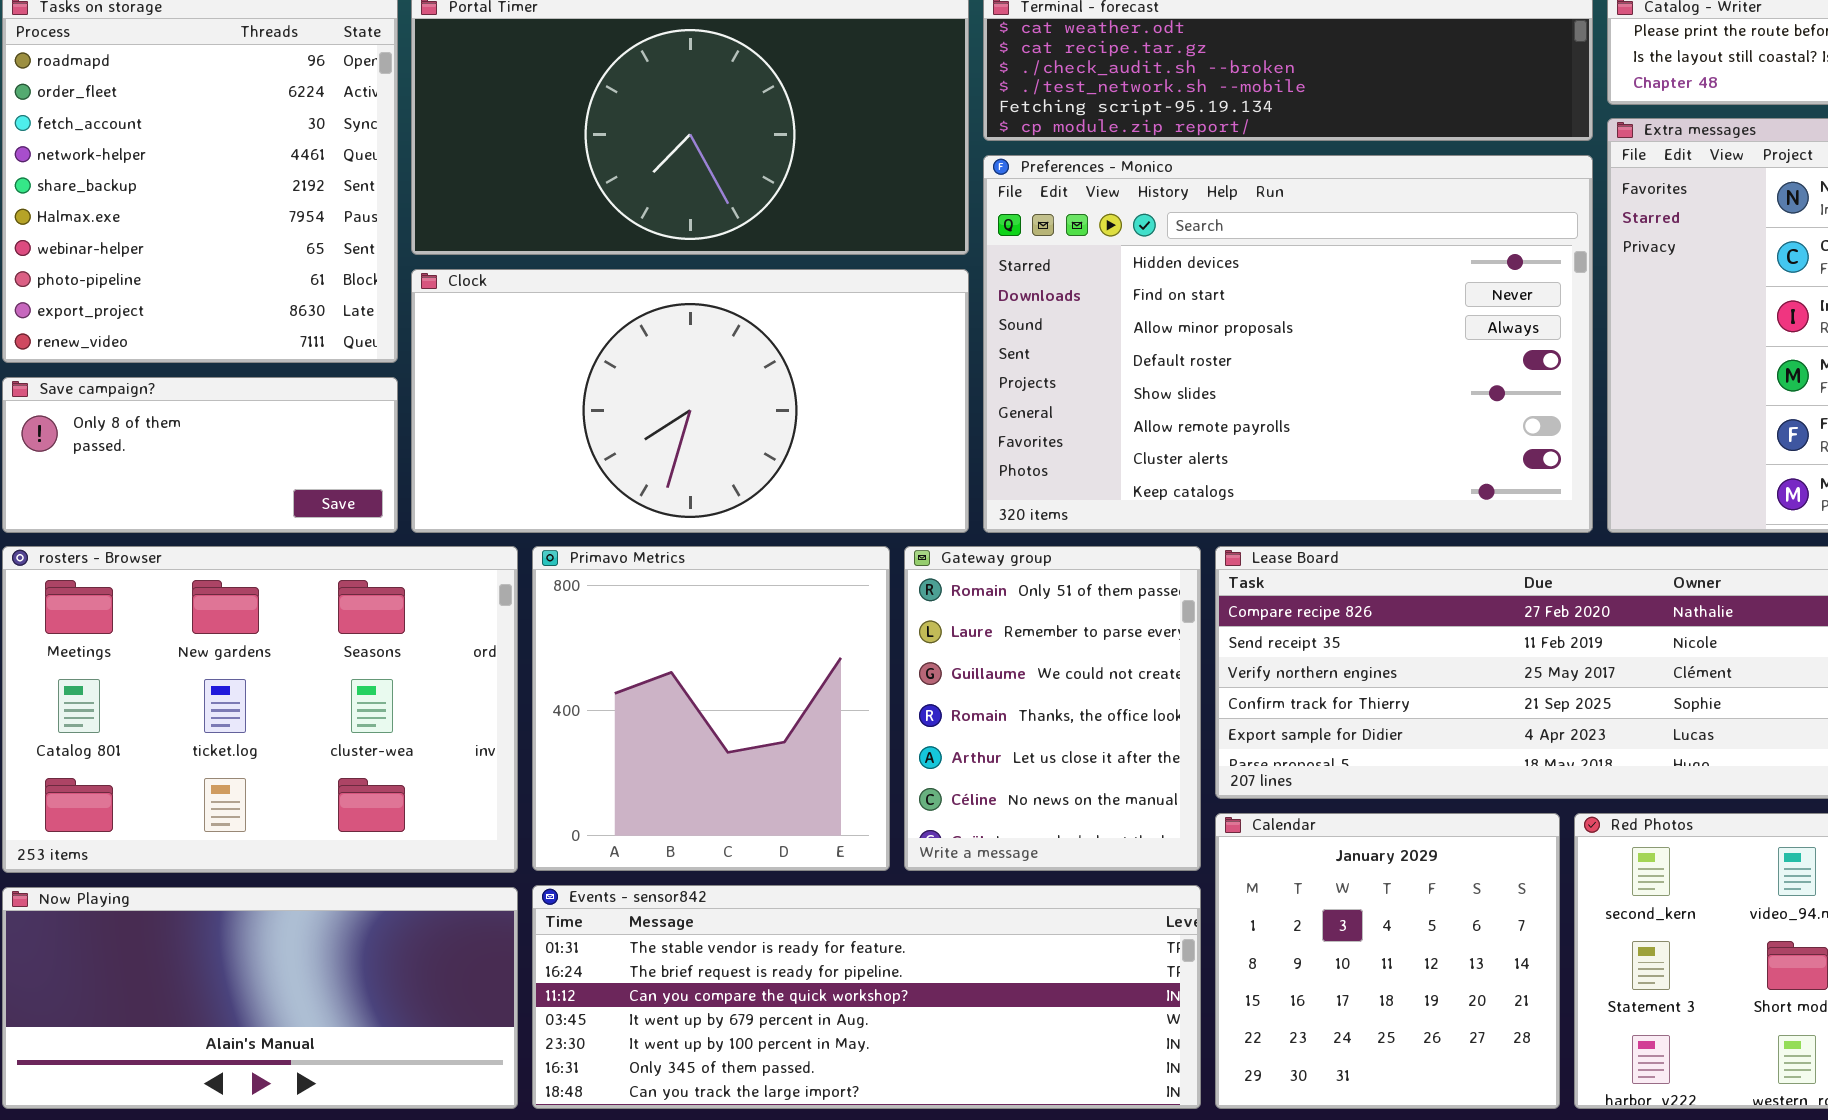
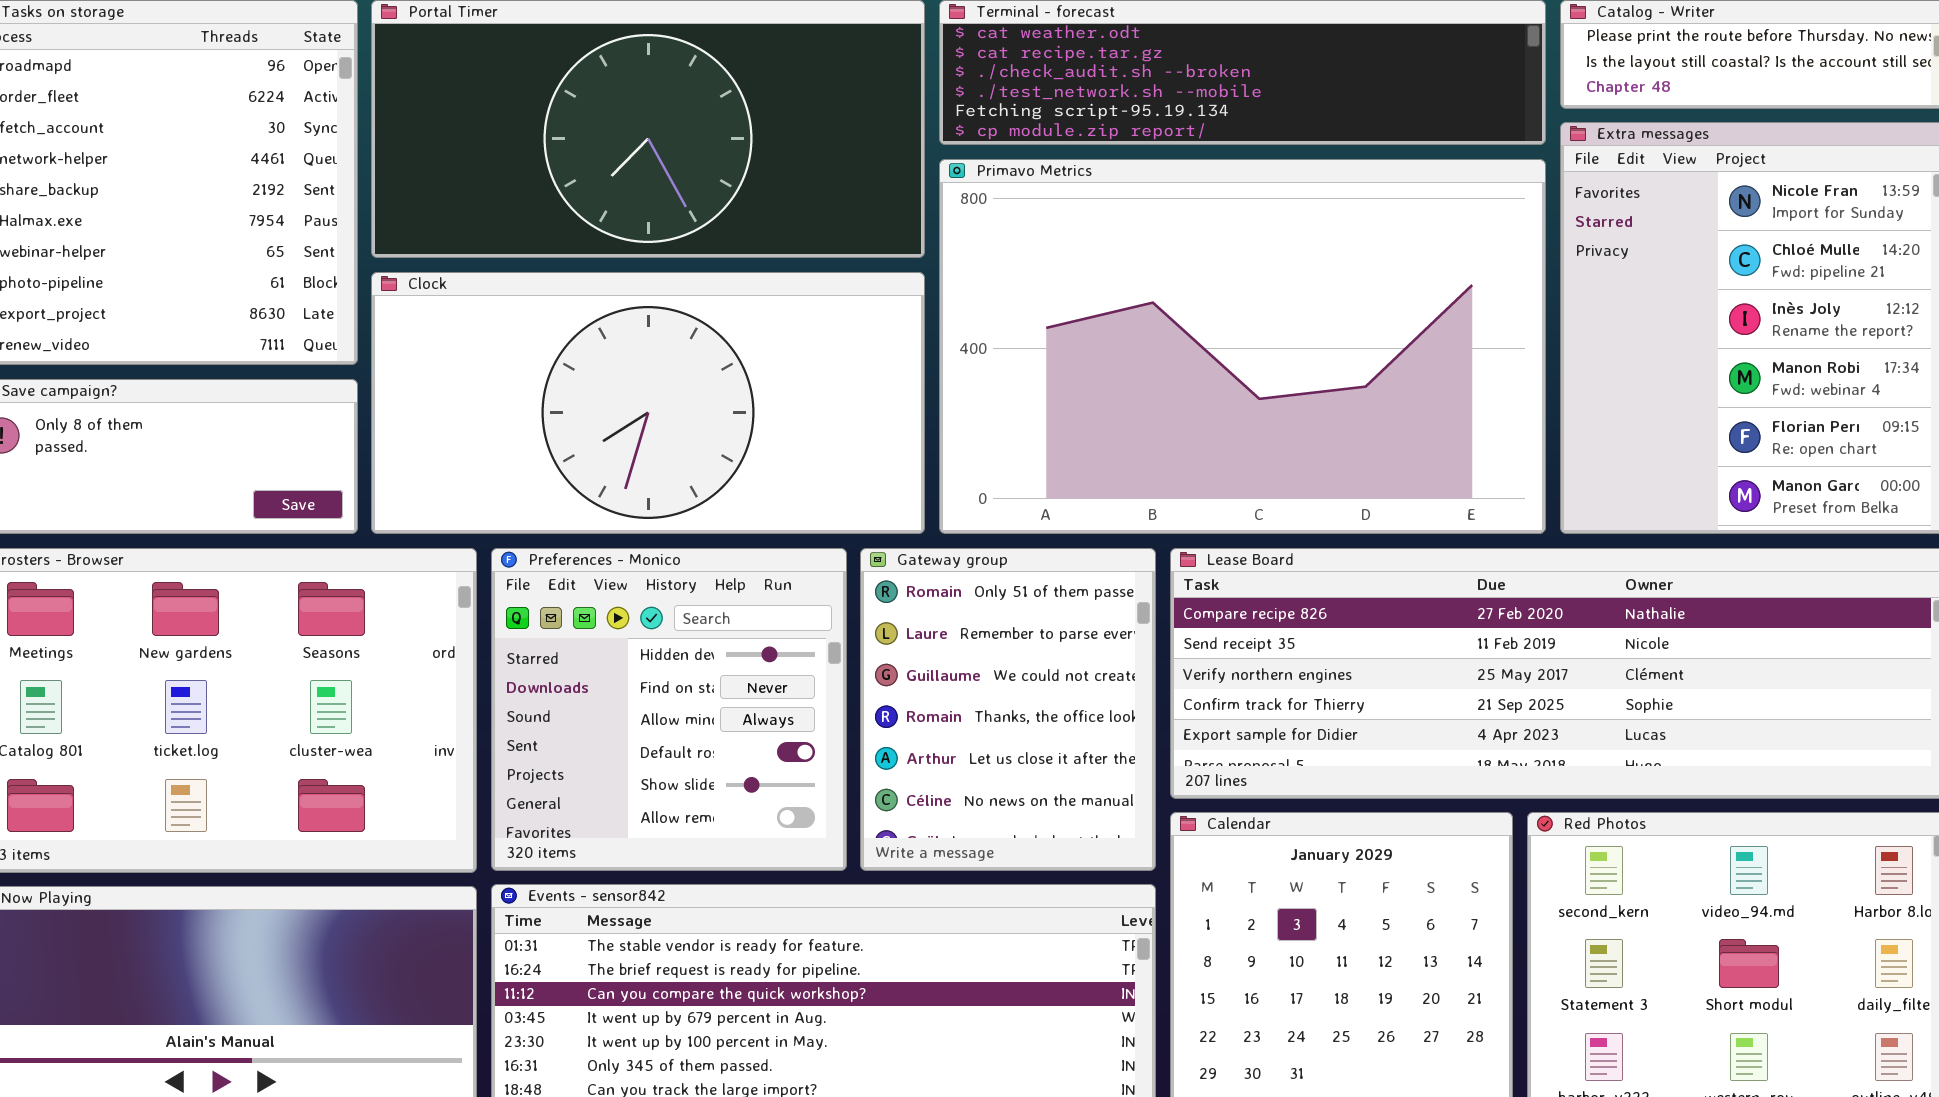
Preferences - Monico: [983,155,1593,533] -> [491,548,847,871], moved, resized
Primavo Metrics: [532,546,890,871] -> [939,159,1546,534], moved, resized

